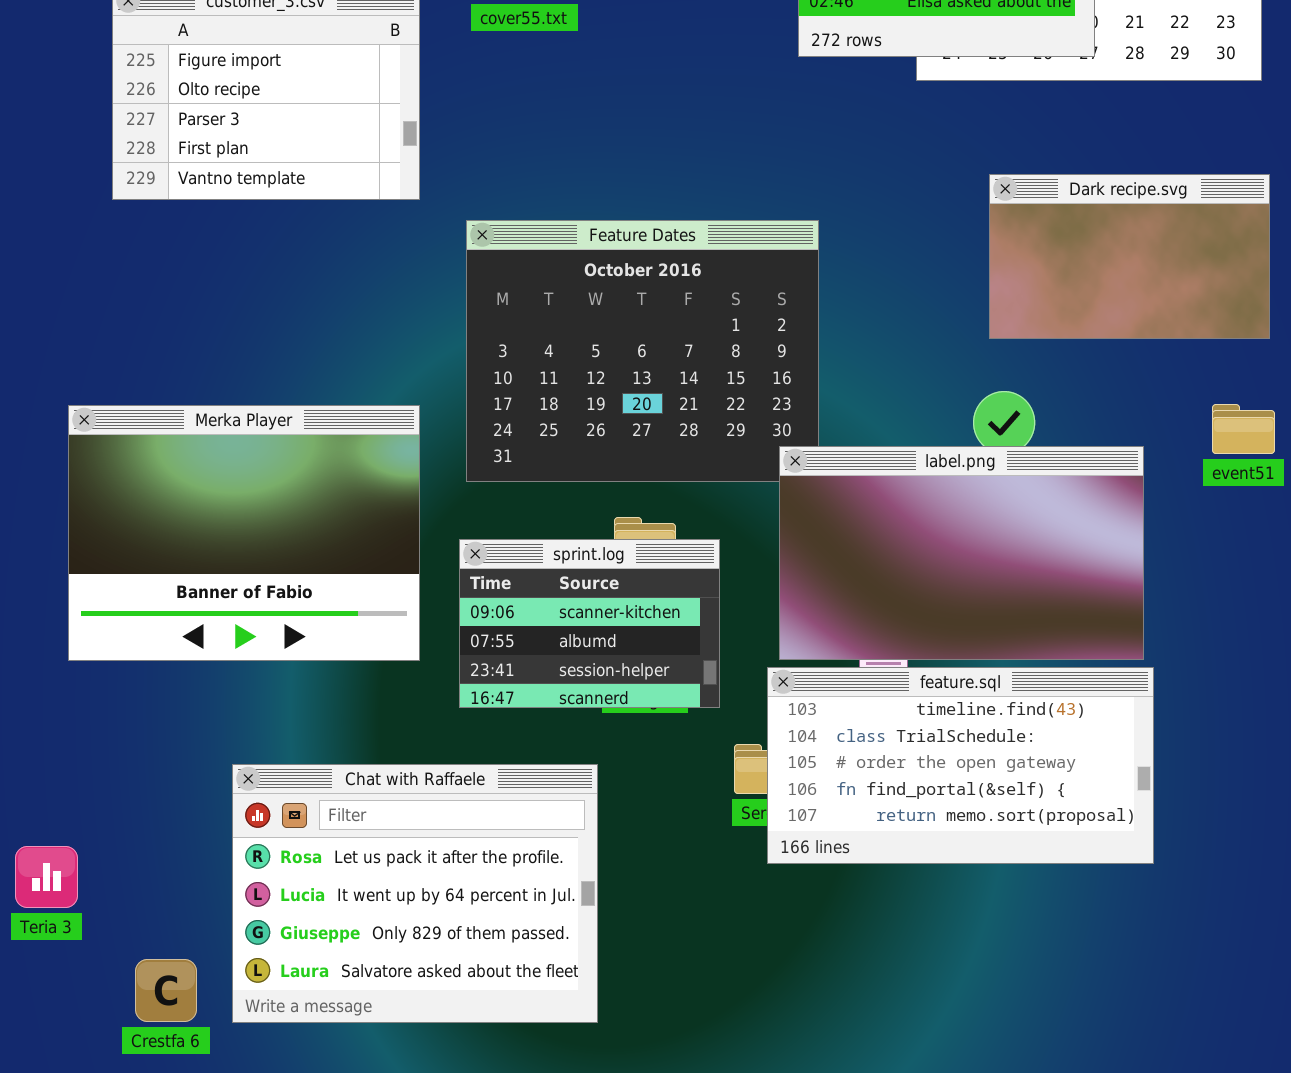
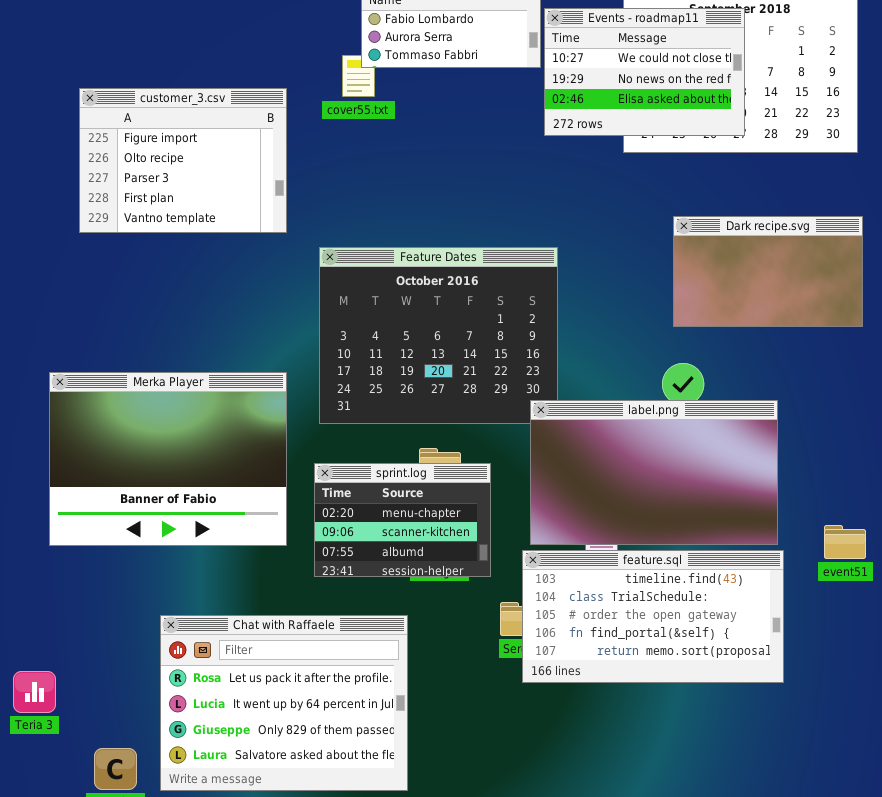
event51: [1212,404,1275,454] -> [824,525,866,559], moved
sprint.log: [459,539,720,708] -> [314,463,491,577], scrolled up 1 row

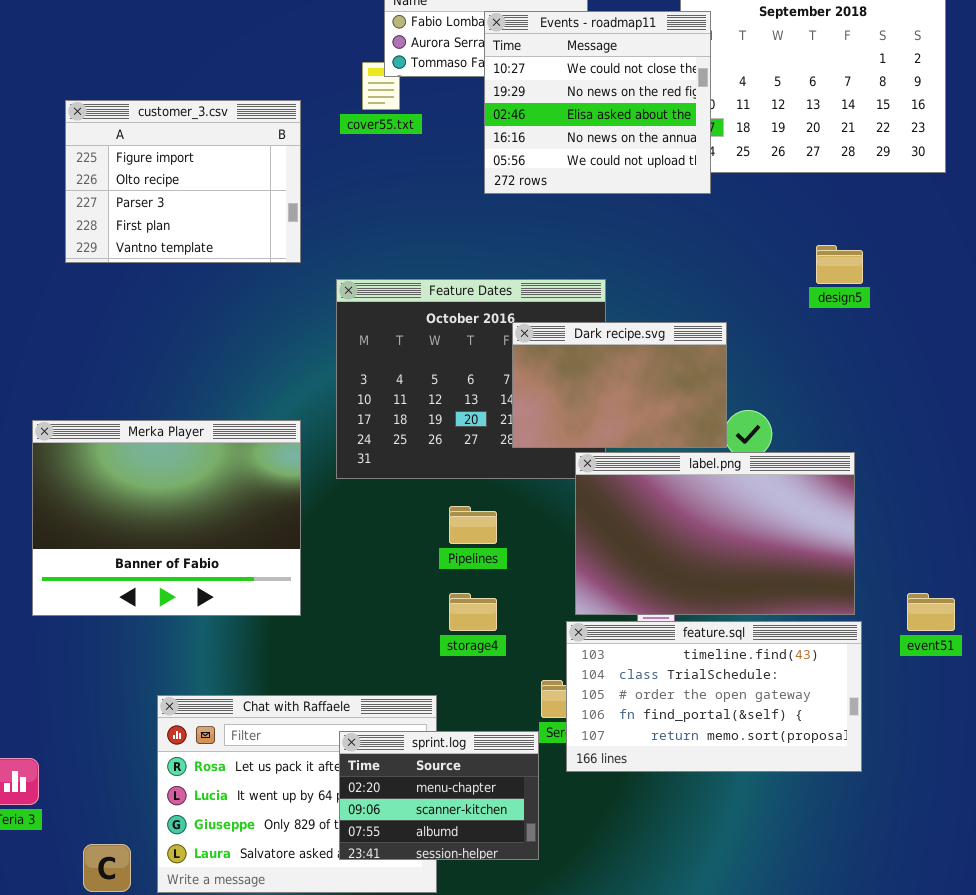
Events - roadmap11: [544,8,745,136] -> [484,11,711,194], moved, resized
Dark recipe.svg: [673,216,863,327] -> [512,322,727,448], moved
sprint.log: [314,463,491,577] -> [339,731,539,860], moved

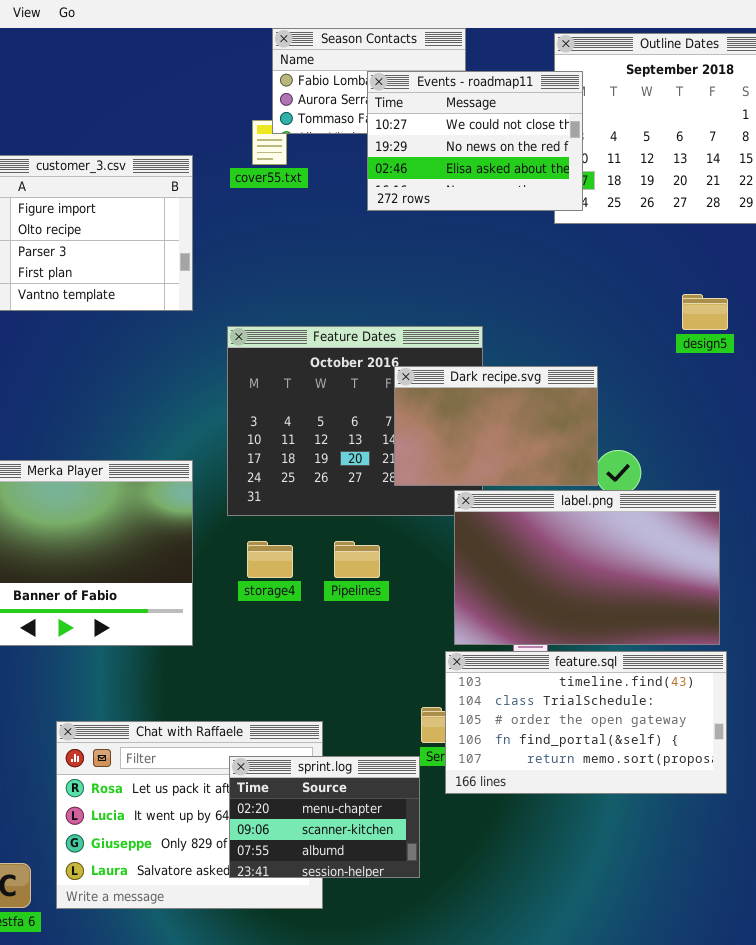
Events - roadmap11: [484,11,711,194] -> [367,71,583,211], resized
storage4: [449,593,497,631] -> [247,541,293,578], moved

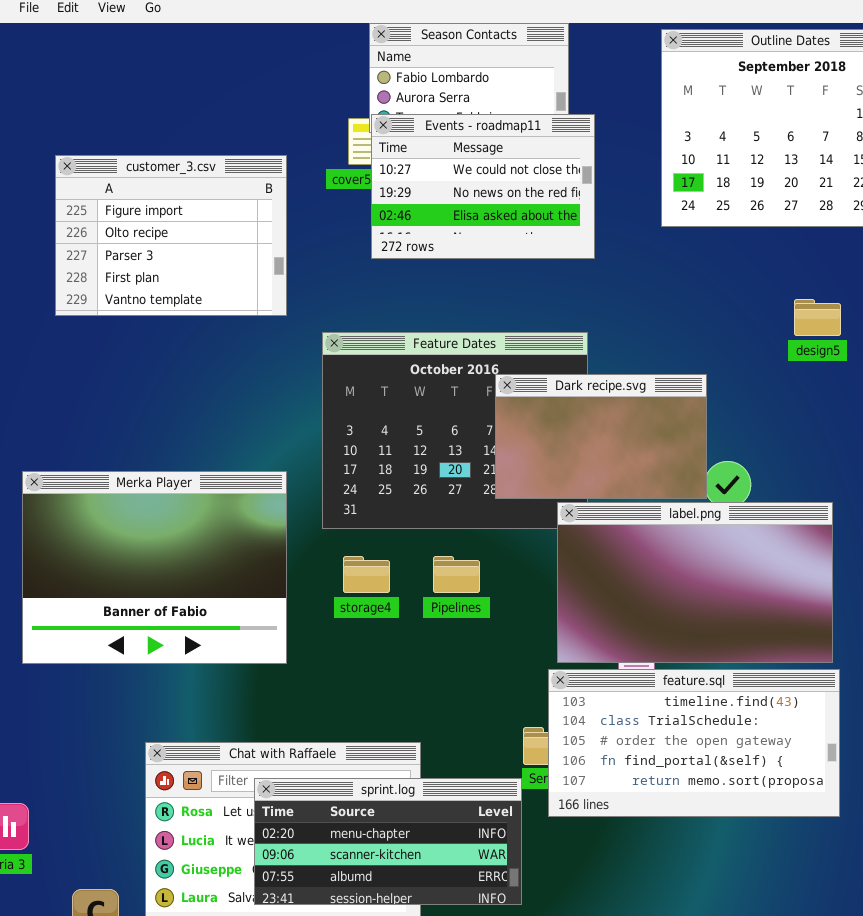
Events - roadmap11: [367,71,583,211] -> [371,114,595,259], moved
sprint.log: [229,756,420,878] -> [254,778,522,905], resized

